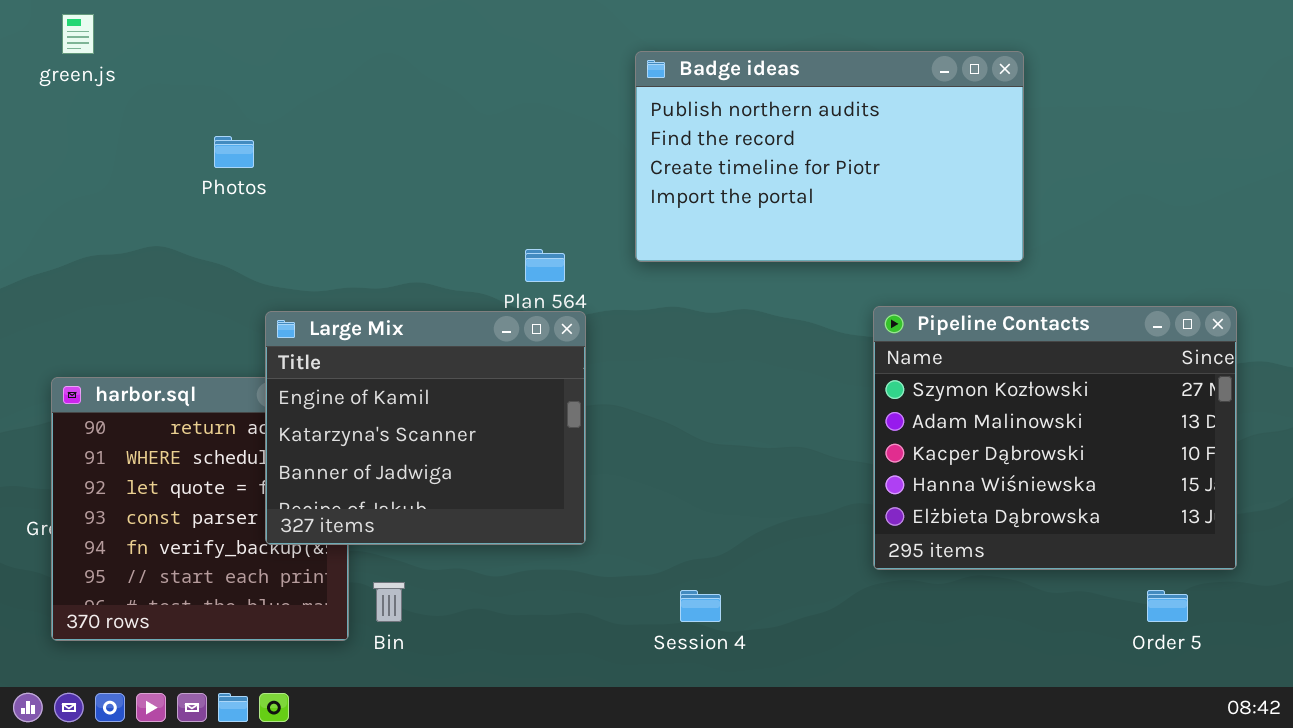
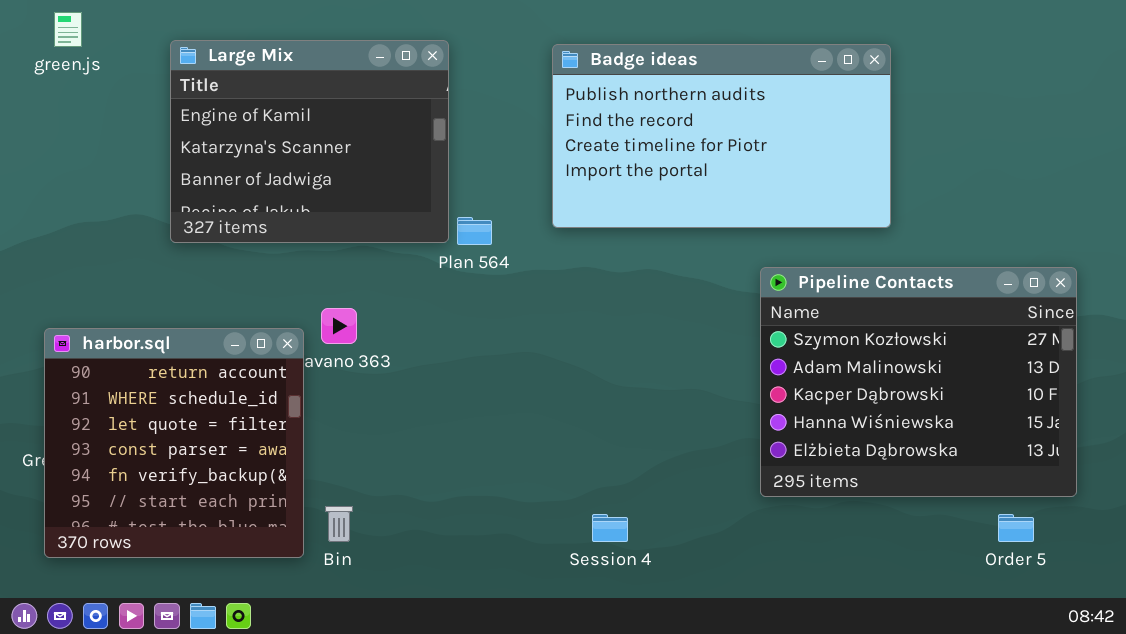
Large Mix: [265,311,586,545] -> [170,40,449,243], moved

